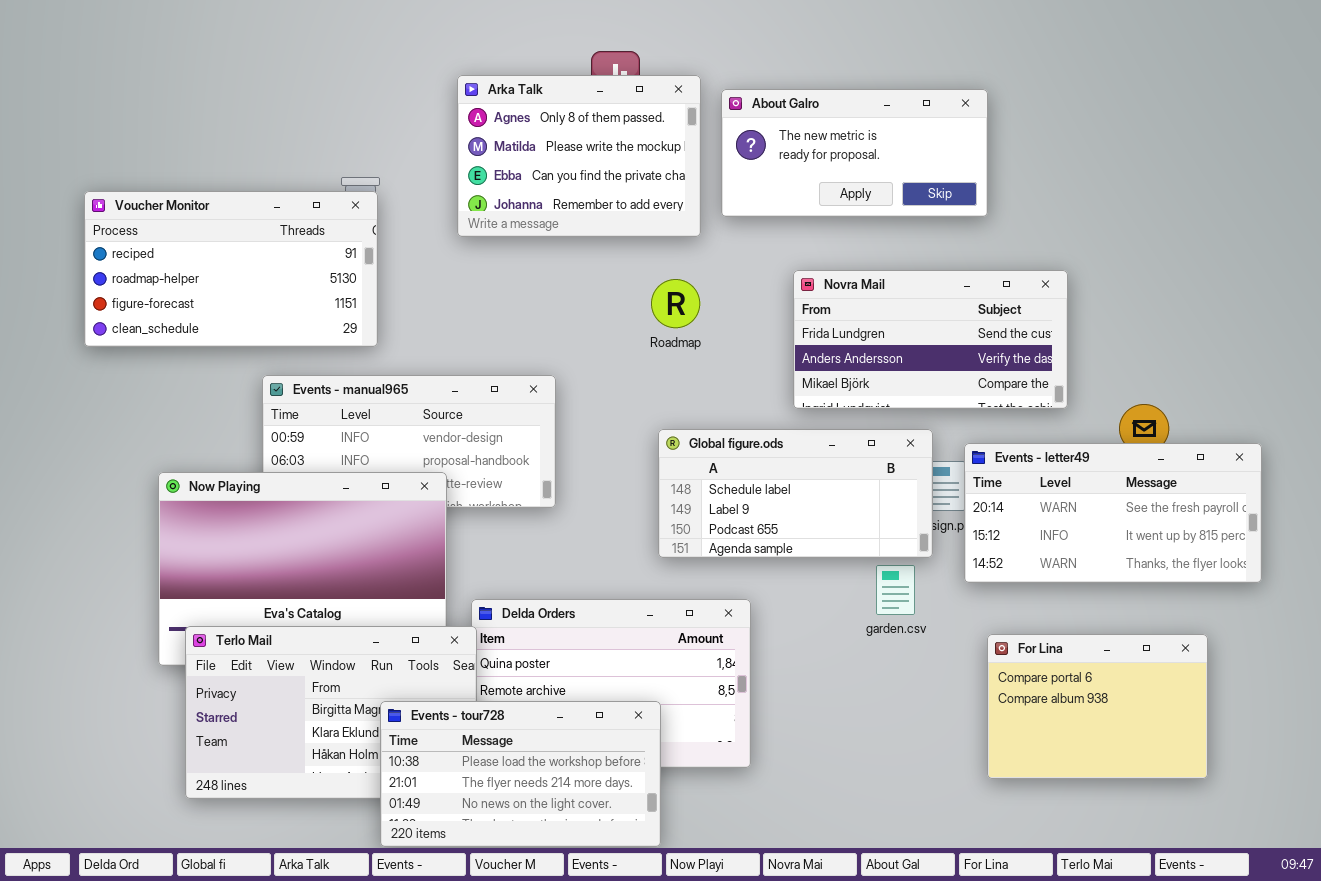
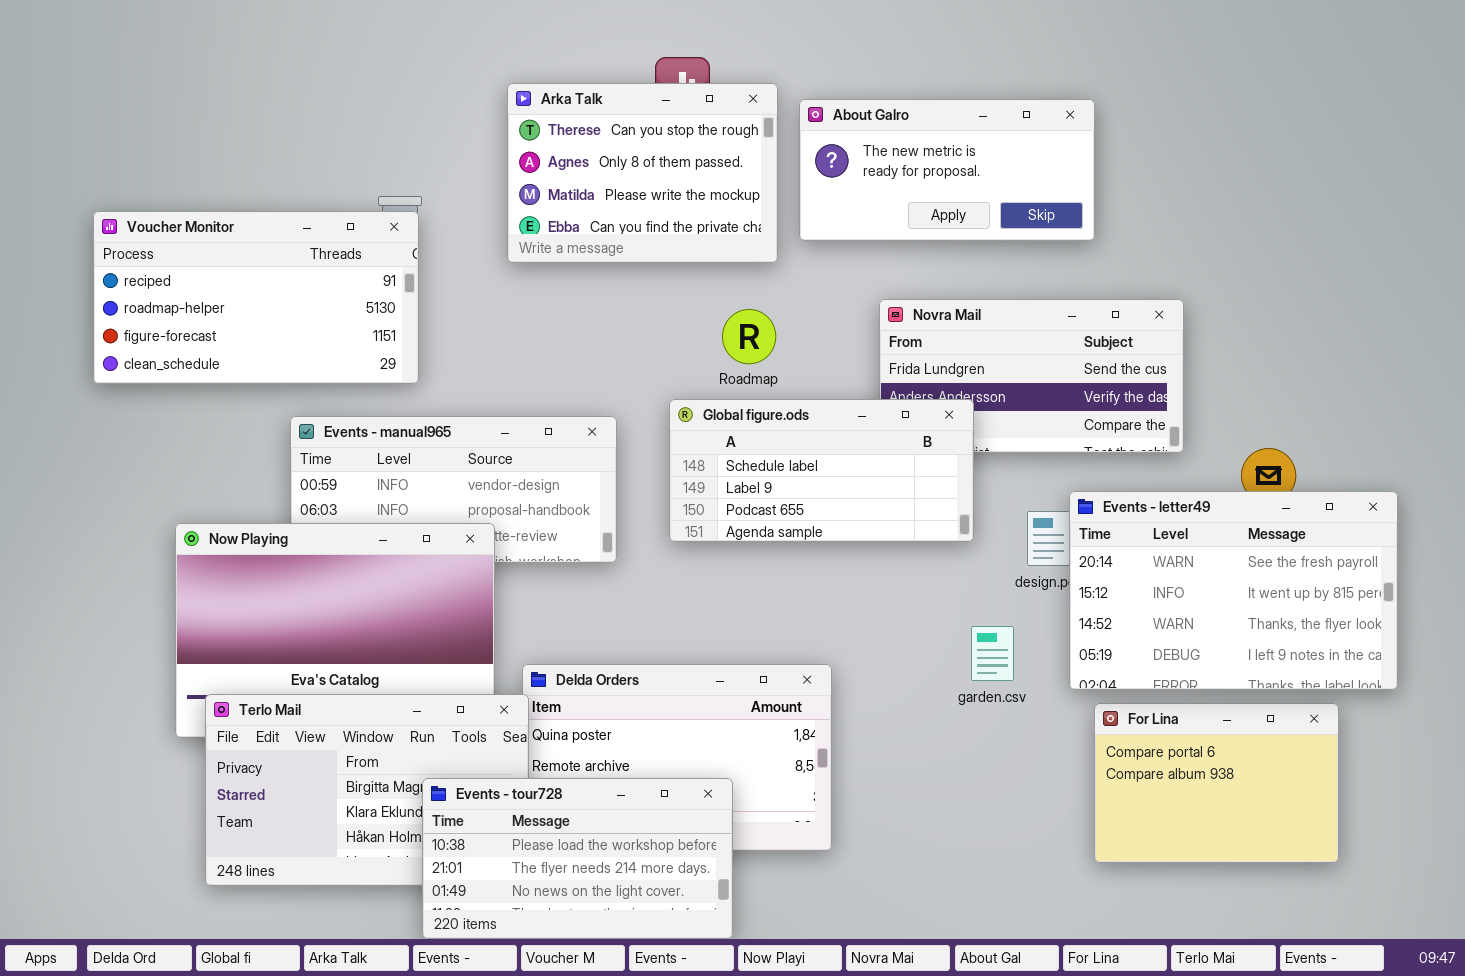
Arka Talk: [457,75,701,237] -> [507,83,778,263], scrolled up 1 row
Global figure.ods: [658,429,933,558] -> [669,399,974,542], moved
Events - letter49: [964,443,1262,583] -> [1069,491,1398,690], resized

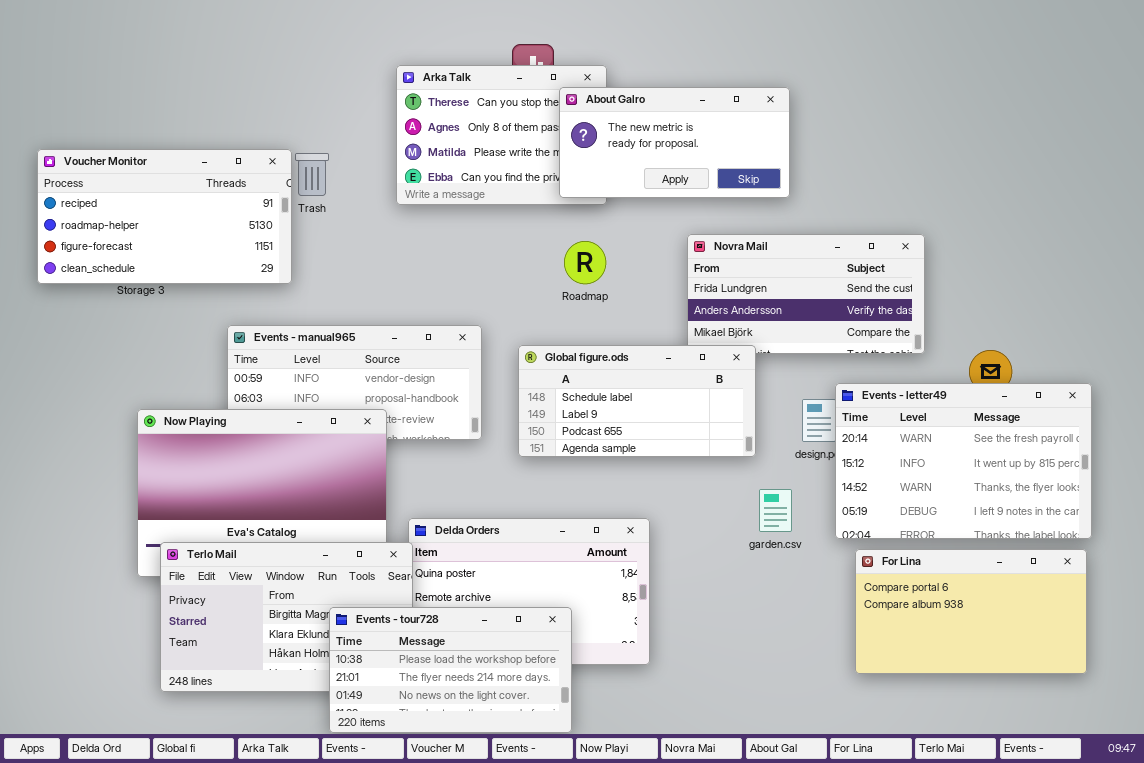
About Galro: [799,99,1095,241] -> [559,87,790,198], moved
Voucher Monitor: [93,211,419,384] -> [37,149,292,284], moved
Global figure.ods: [669,399,974,542] -> [518,345,756,457], moved
For Lina: [1094,703,1339,863] -> [855,549,1087,674], resized

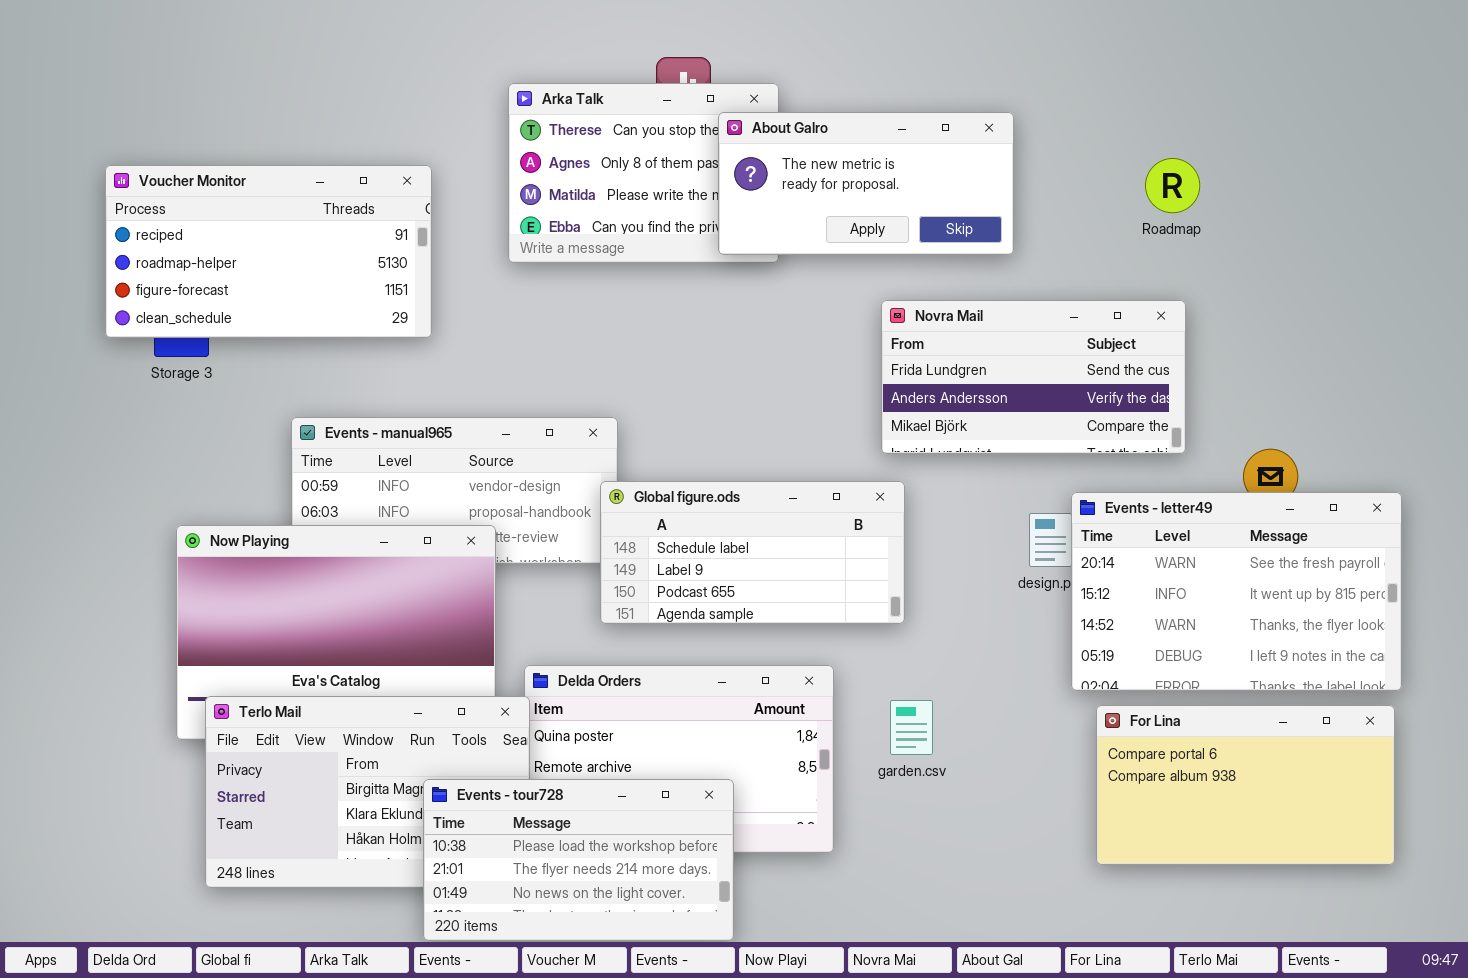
Voucher Monitor: [37,149,292,284] -> [105,165,432,338], moved
Roadmap: [564,241,606,284] -> [1145,158,1200,213], moved
Global figure.ods: [518,345,756,457] -> [600,481,905,624], moved
garden.csv: [759,489,792,532] -> [890,700,933,755], moved

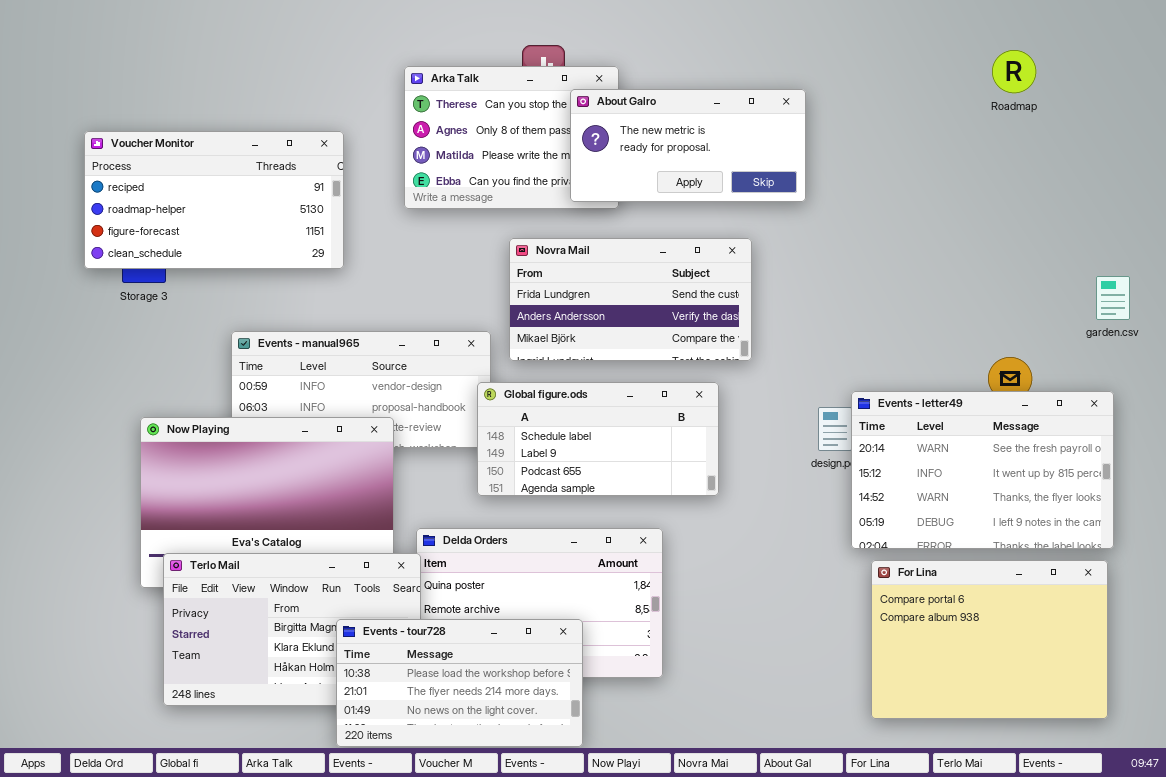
Roadmap: [1145,158,1200,213] -> [992,50,1036,93], moved
Novra Mail: [881,300,1186,454] -> [509,238,752,361], moved
garden.csv: [890,700,933,755] -> [1096,276,1130,320], moved
For Lina: [1096,705,1395,865] -> [871,560,1108,719], resized

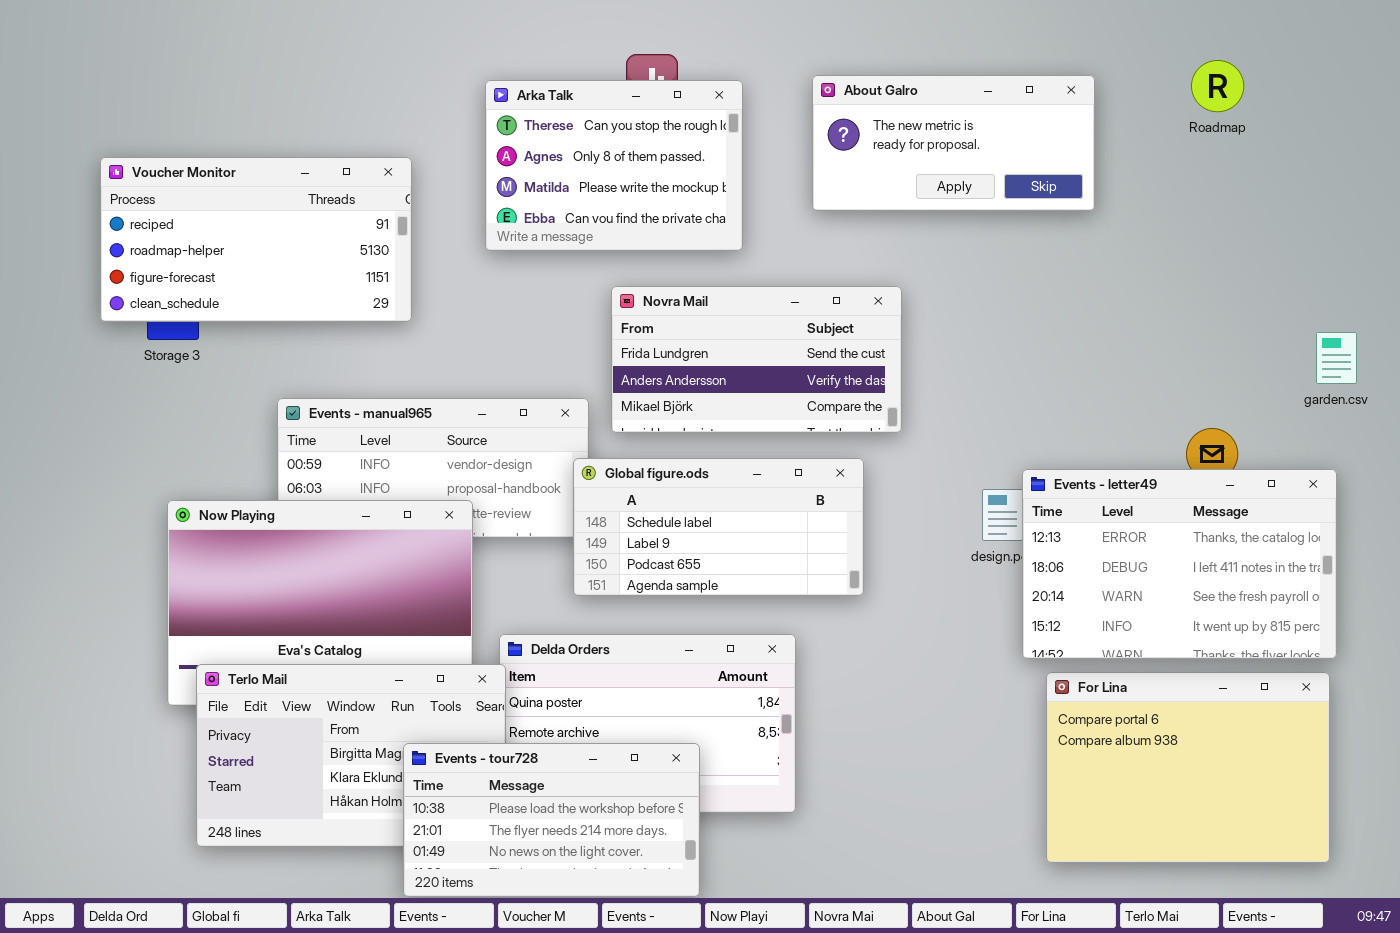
About Galro: [570,89,806,202] -> [812,75,1095,211], moved
Events - letter49: [851,391,1114,549] -> [1022,469,1337,659], scrolled up 2 rows

